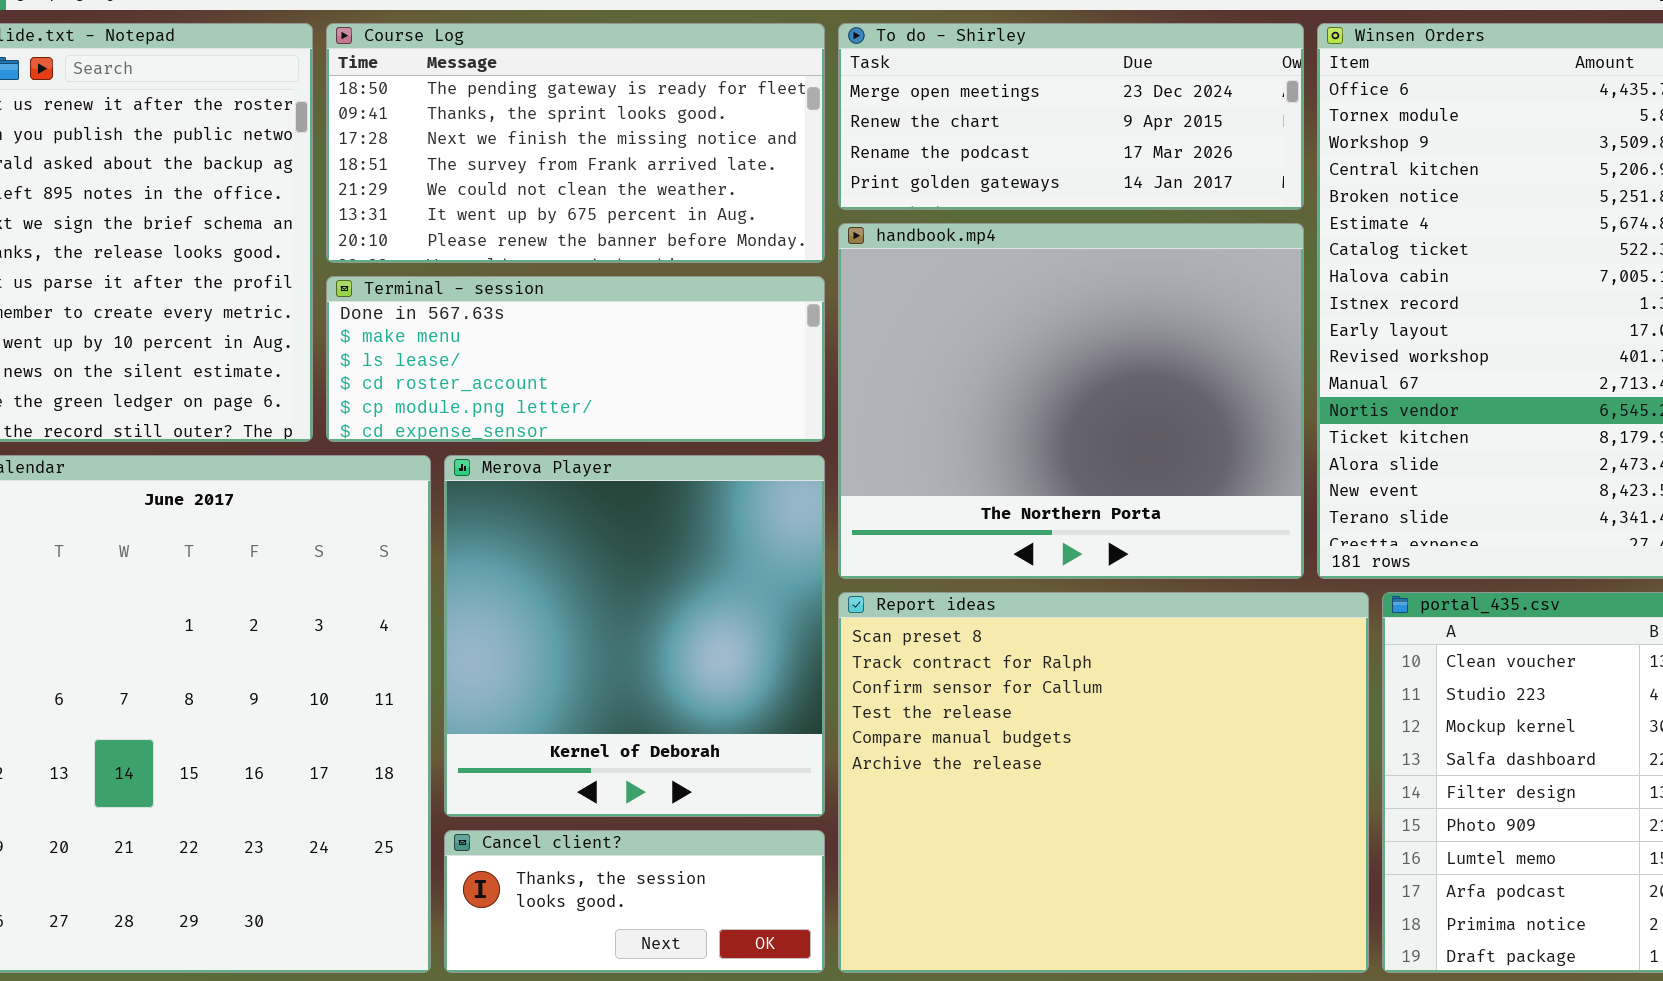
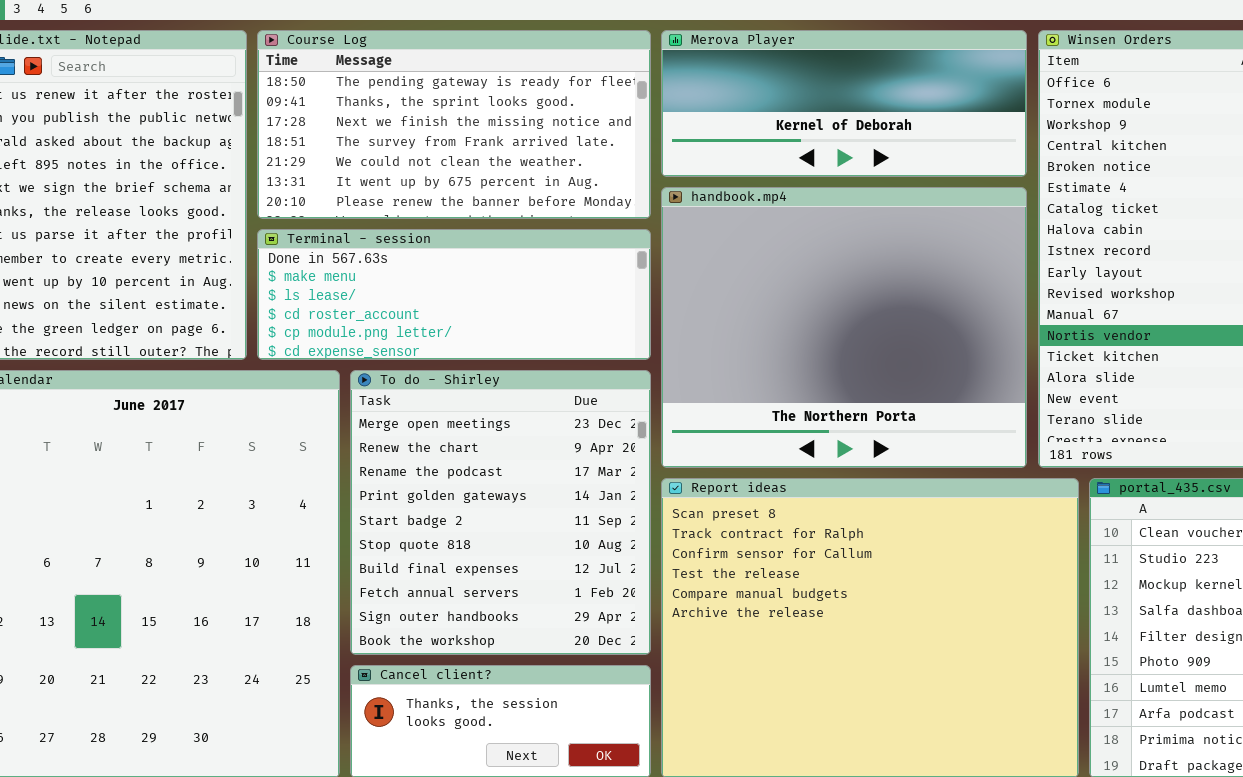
To do - Shirley: [838,23,1304,210] -> [350,370,651,655], moved, resized
Merova Player: [444,455,825,817] -> [661,30,1027,177], moved, resized

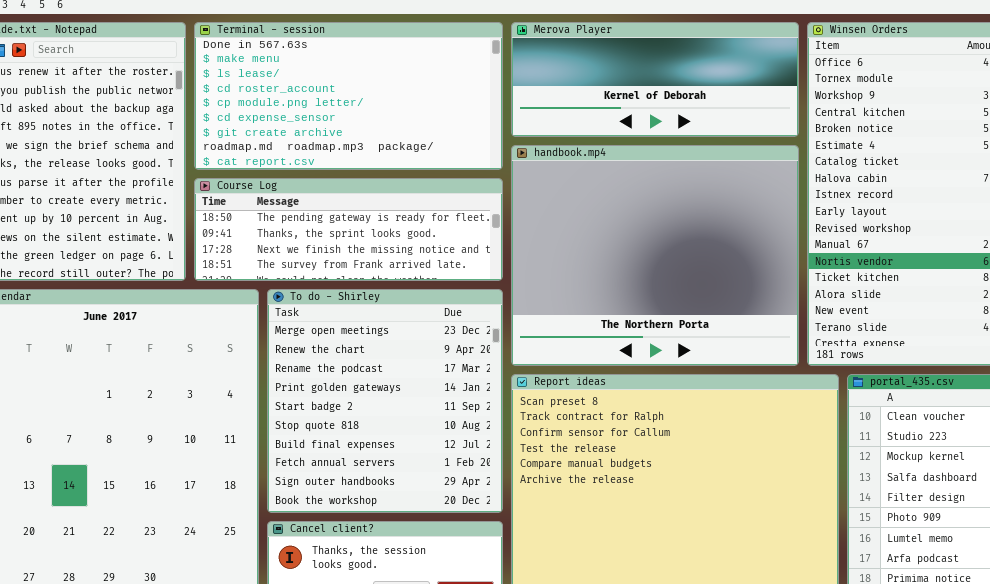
Course Log: [257,30,651,219] -> [194,178,503,281], moved, resized
Terminal - session: [257,229,651,360] -> [194,22,503,170], moved, resized

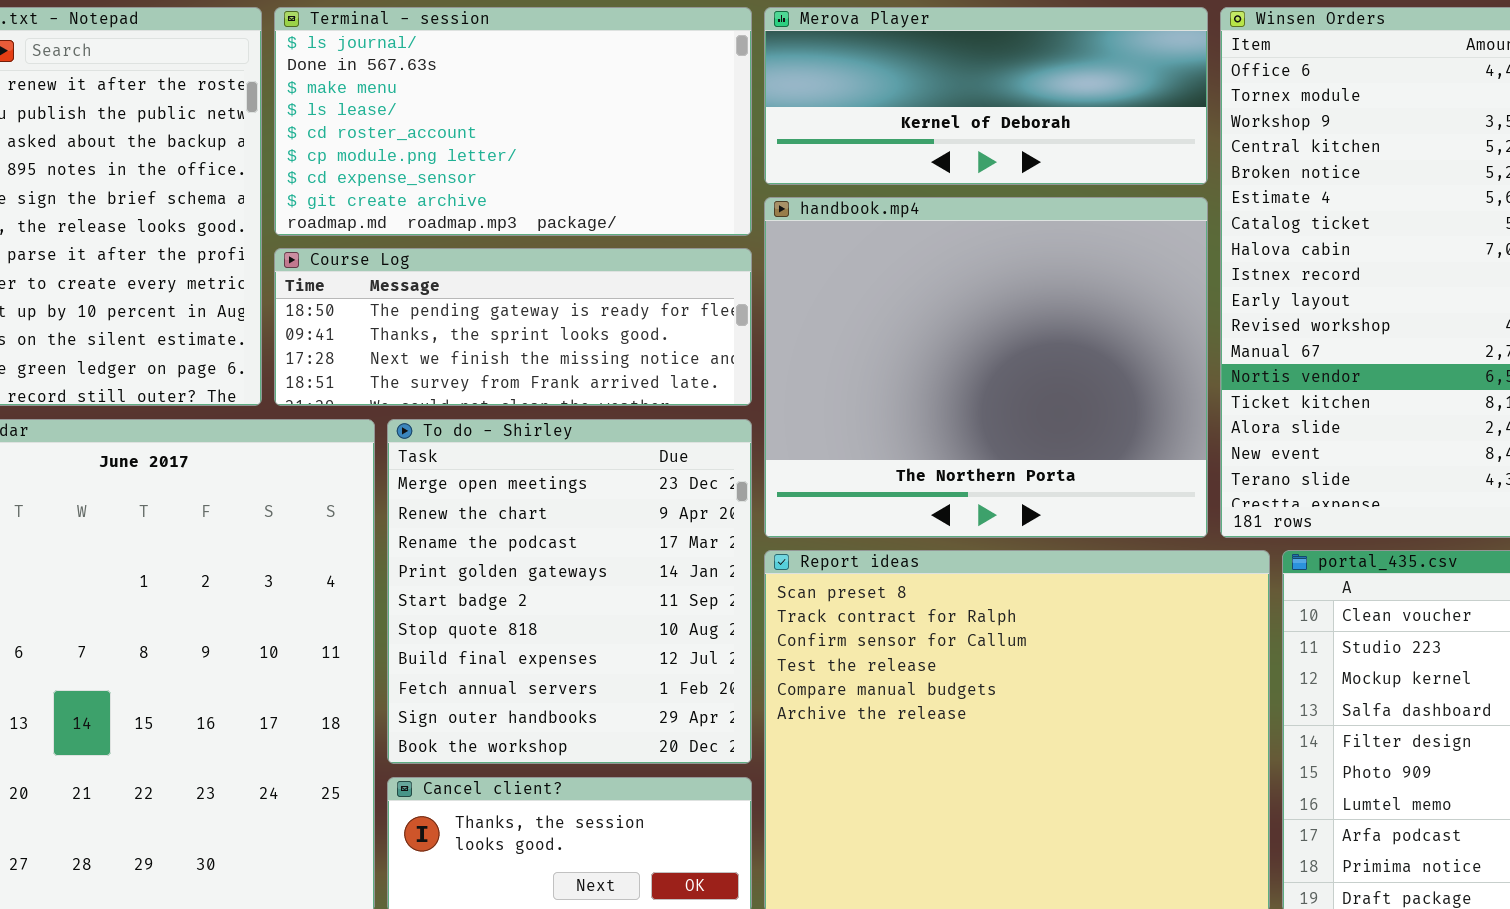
Terminal - session: [194,22,503,170] -> [274,7,752,236], scrolled up 1 row

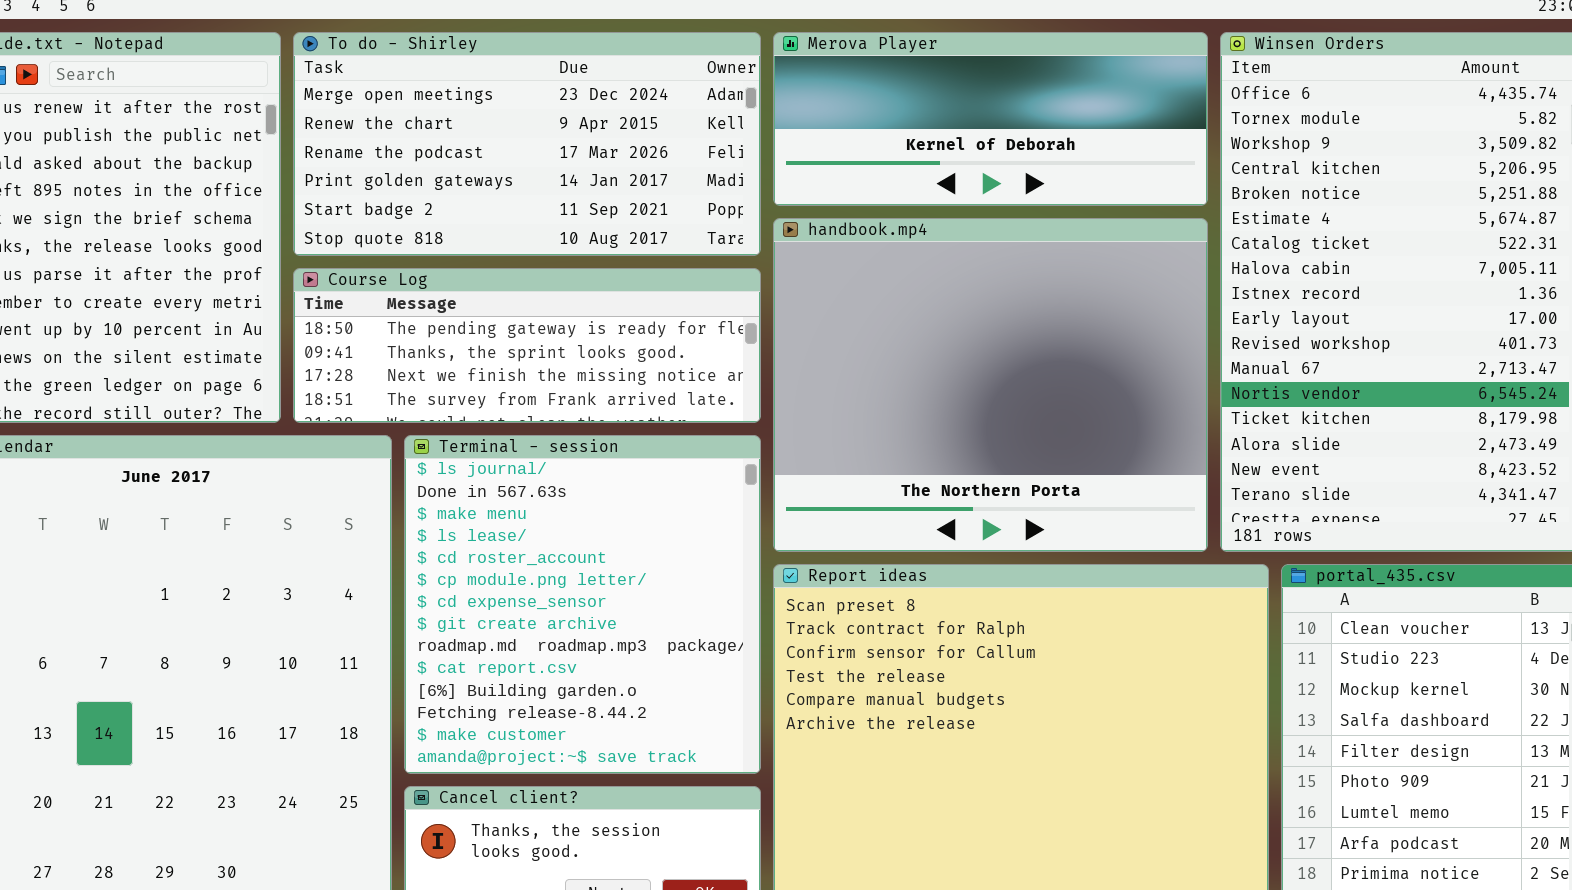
Terminal - session: [274,7,752,236] -> [404,435,761,774], moved, resized
To do - Shirley: [387,419,752,764] -> [293,32,761,256], moved, resized

